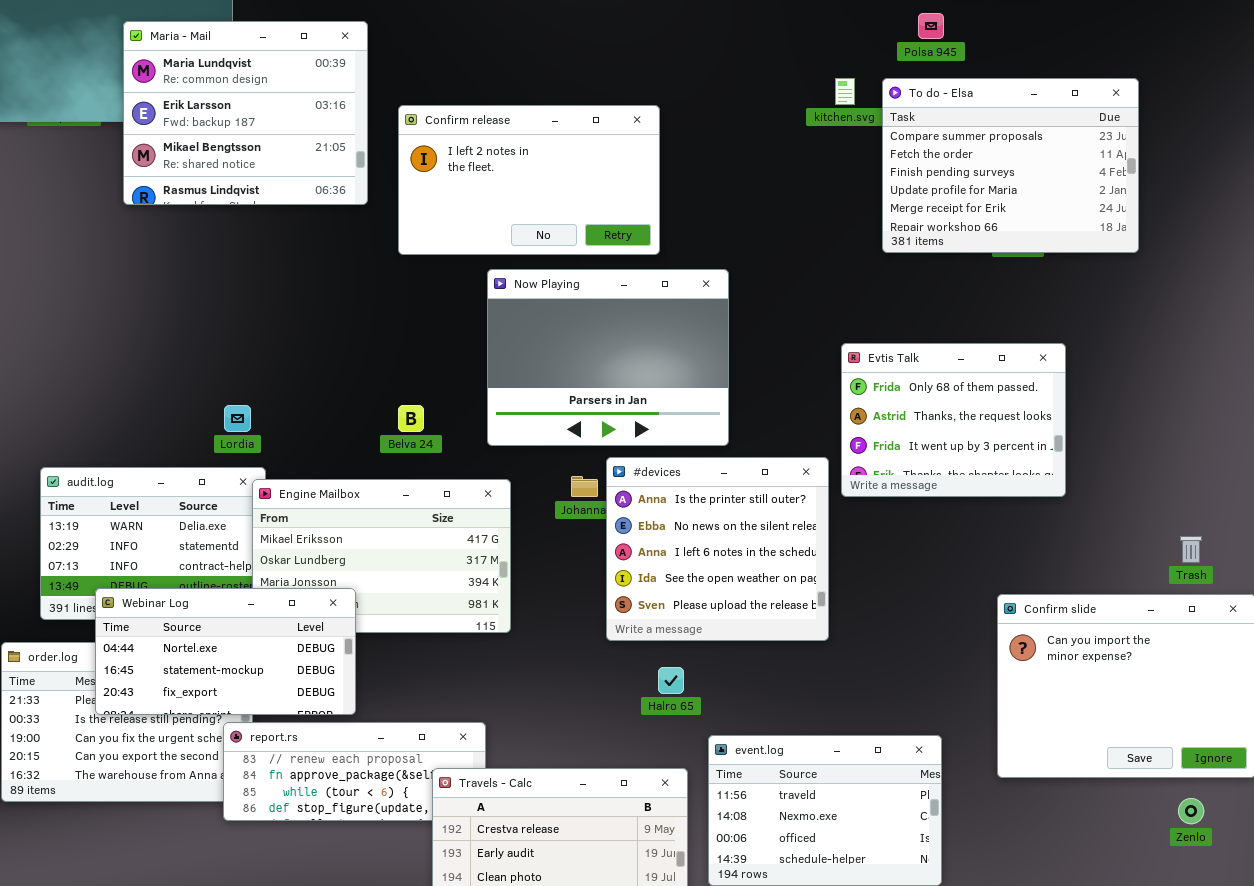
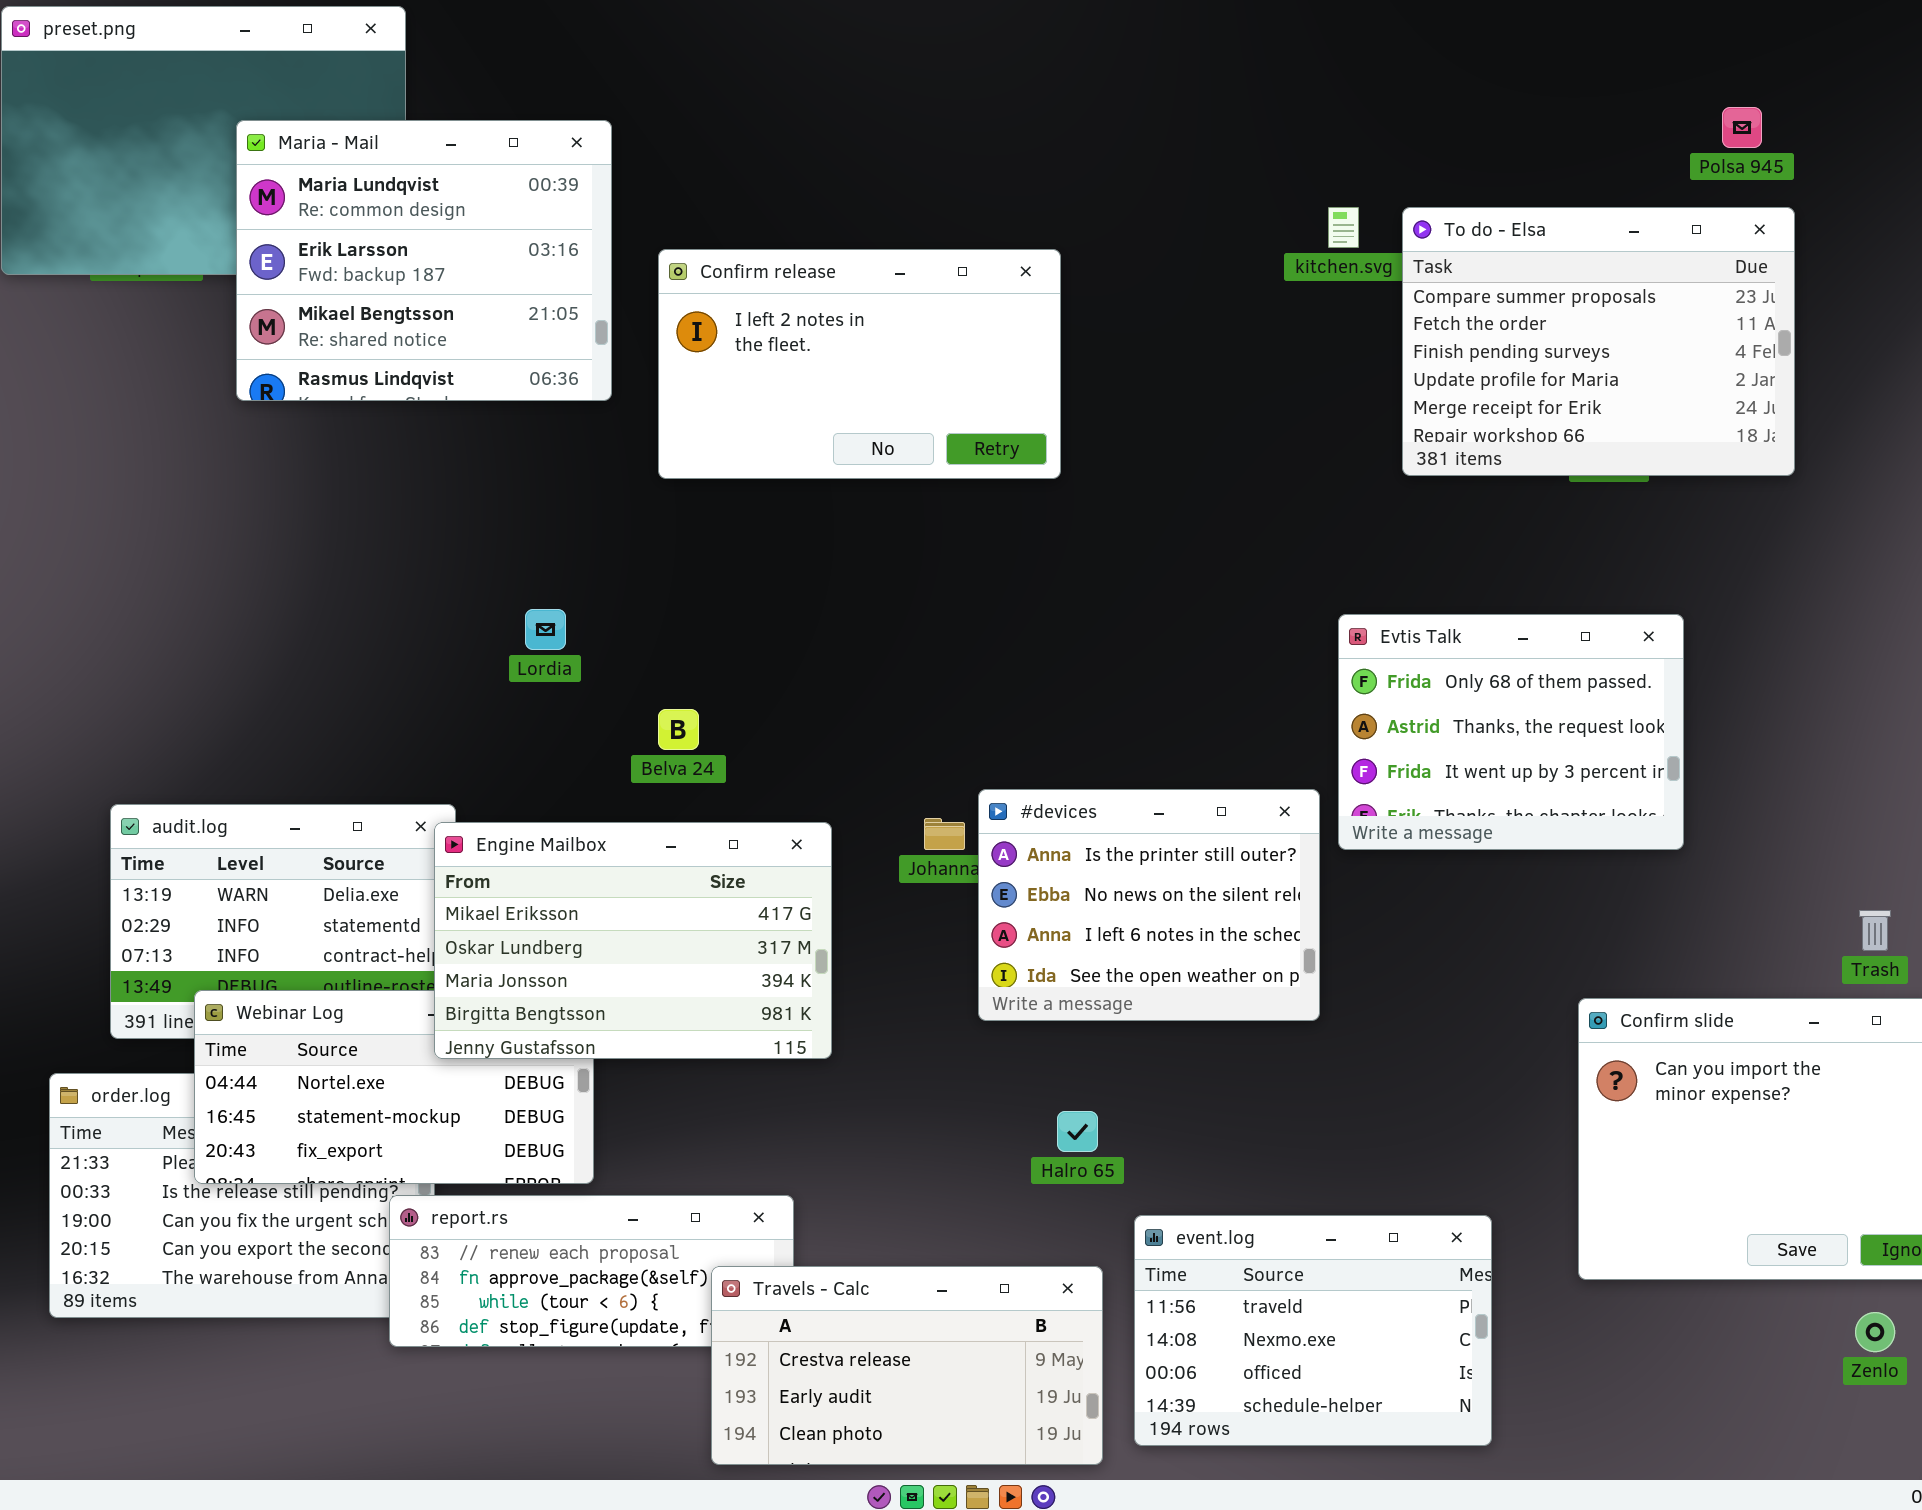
Polsa 945: [918,13,944,39] -> [1722,107,1762,148], moved
Now Playing: [487,269,729,446] -> none, closed
Lordia: [224,405,251,432] -> [525,609,566,650], moved
#devices: [606,457,829,641] -> [978,789,1320,1021], resized
Engine Mailbox: [252,479,511,633] -> [434,822,832,1059], raised

